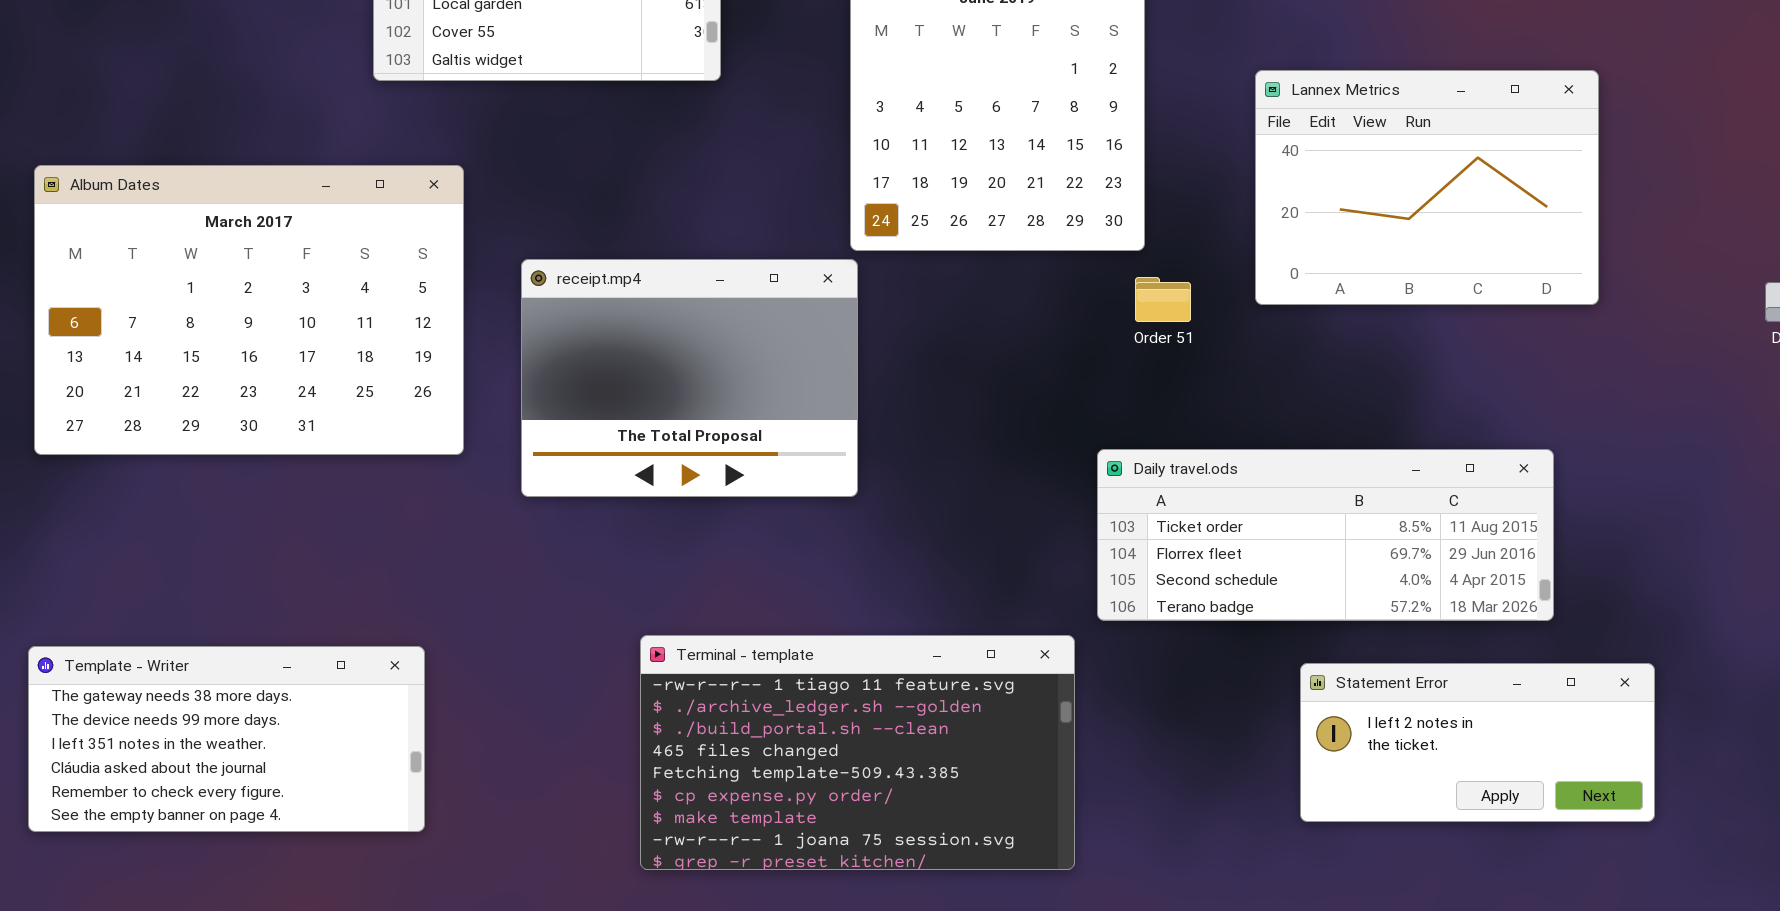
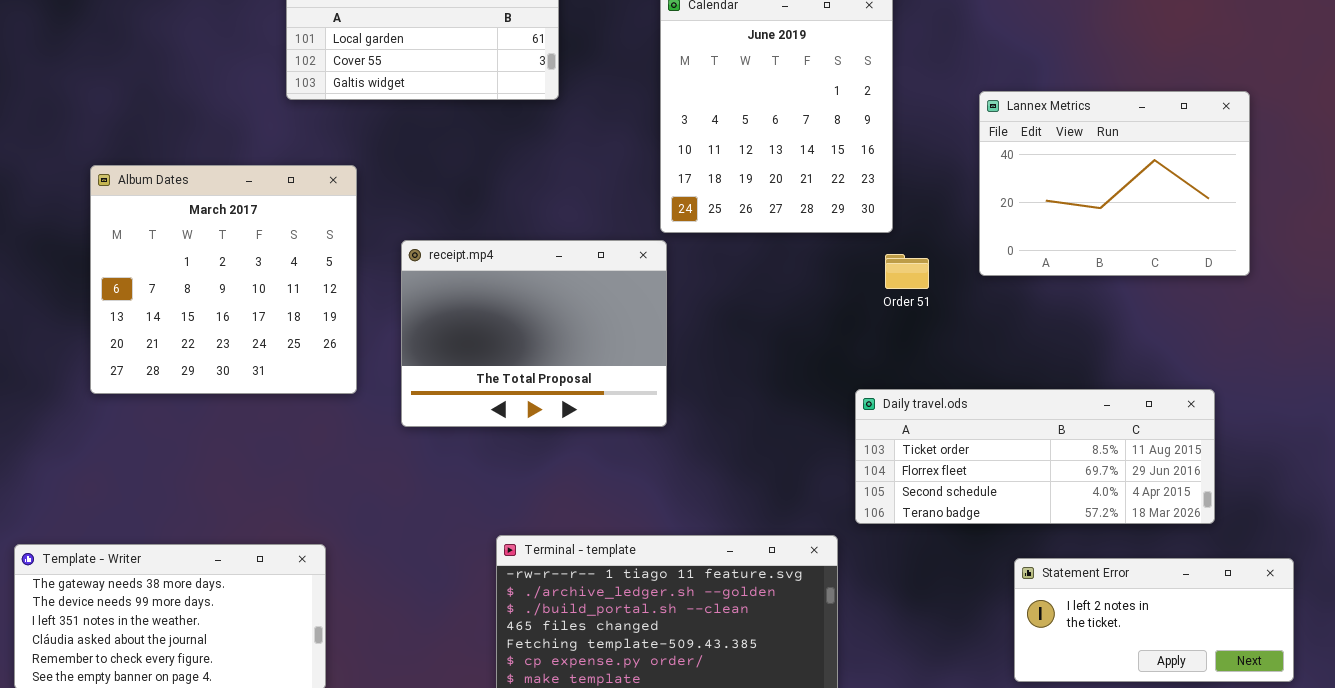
Album Dates: [34,165,464,455] -> [90,165,357,394], resized

